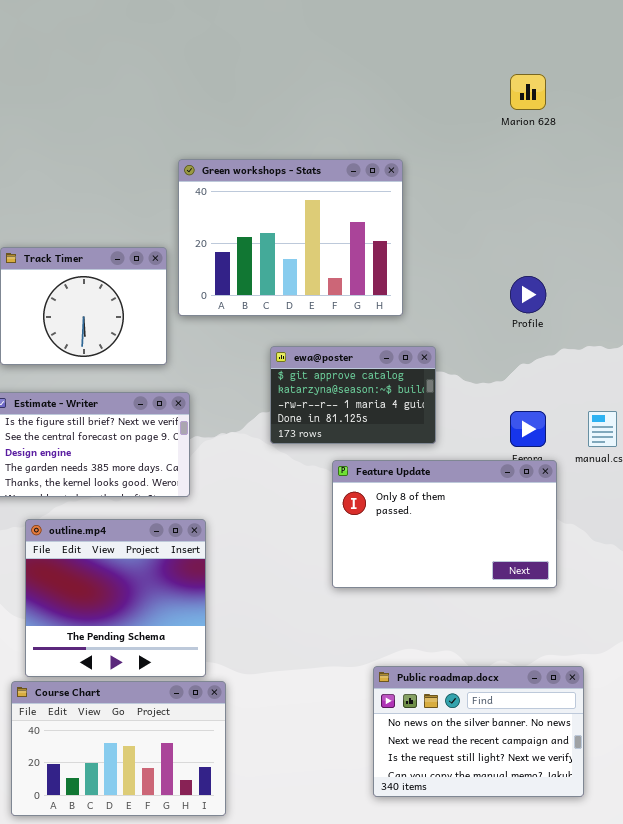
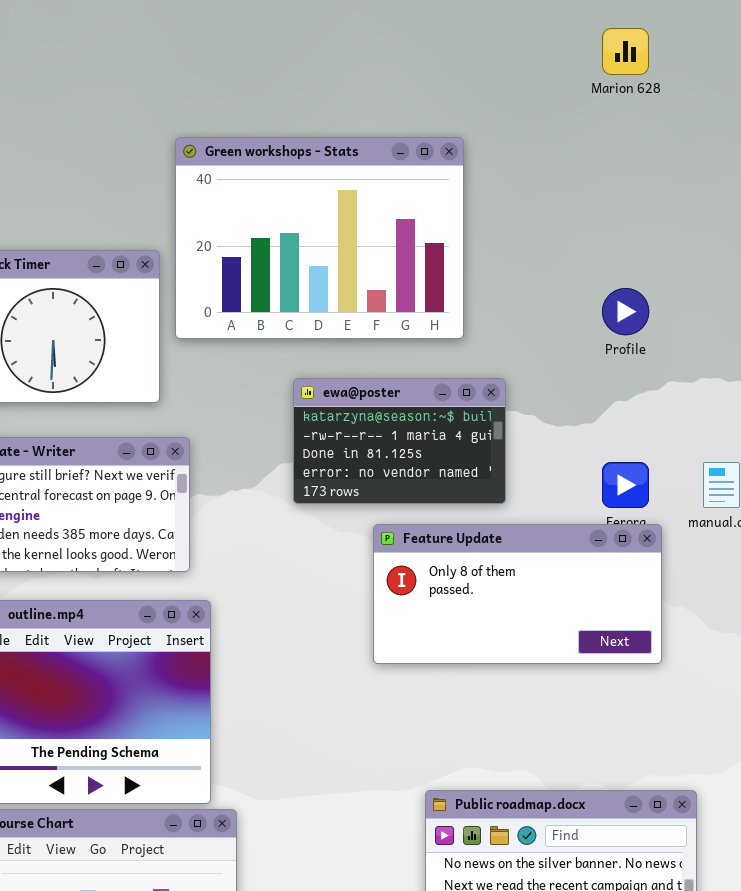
ewa@poster: [270,346,436,444] -> [293,378,506,504], scrolled down 1 row
Feature Update: [332,460,557,588] -> [373,524,662,664], resized

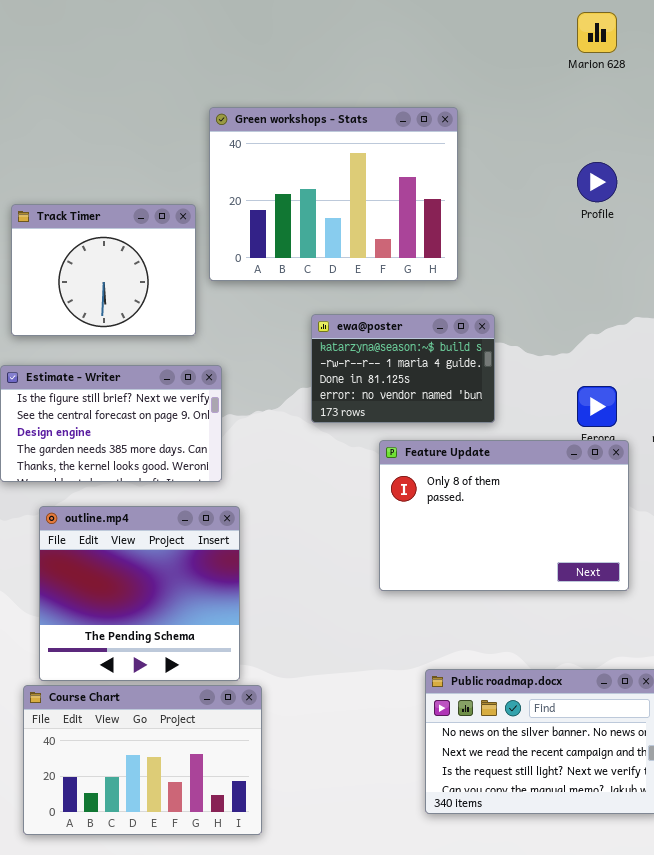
Profile: [602,288,649,335] -> [577,162,617,202], moved
Feature Update: [373,524,662,664] -> [379,440,629,591], resized

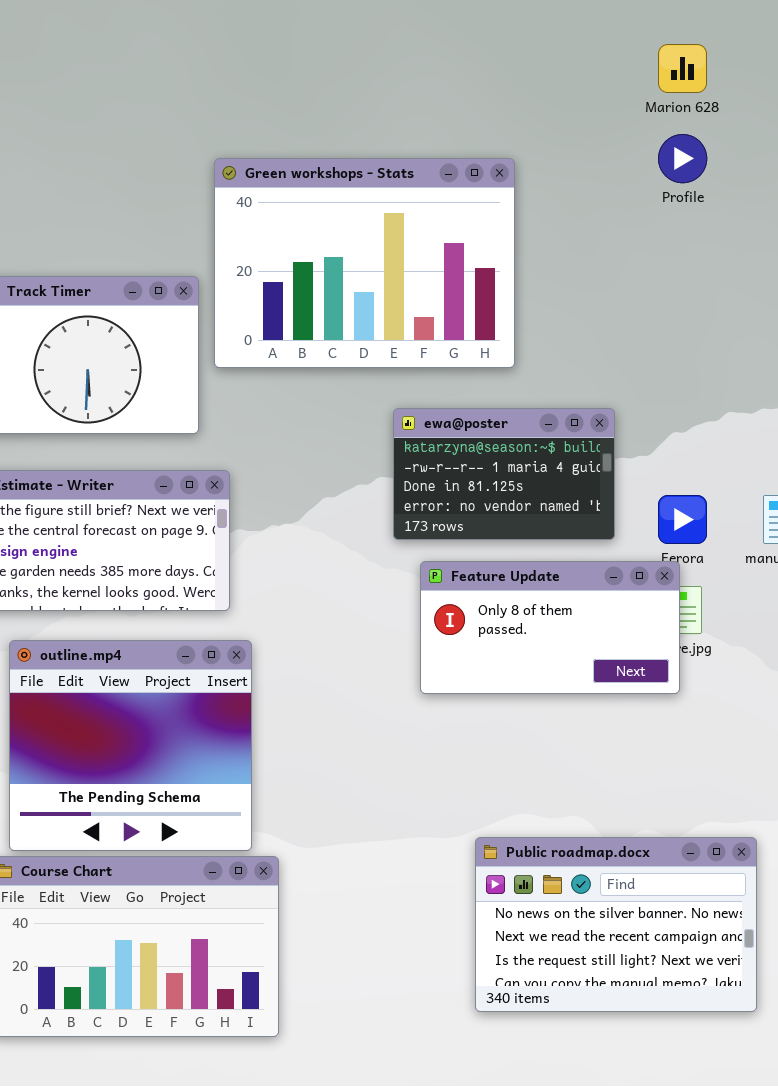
Profile: [577,162,617,202] -> [658,134,707,183], moved
ewa@poster: [311,314,495,423] -> [393,408,615,540], moved
Feature Update: [379,440,629,591] -> [420,561,680,694], resized

